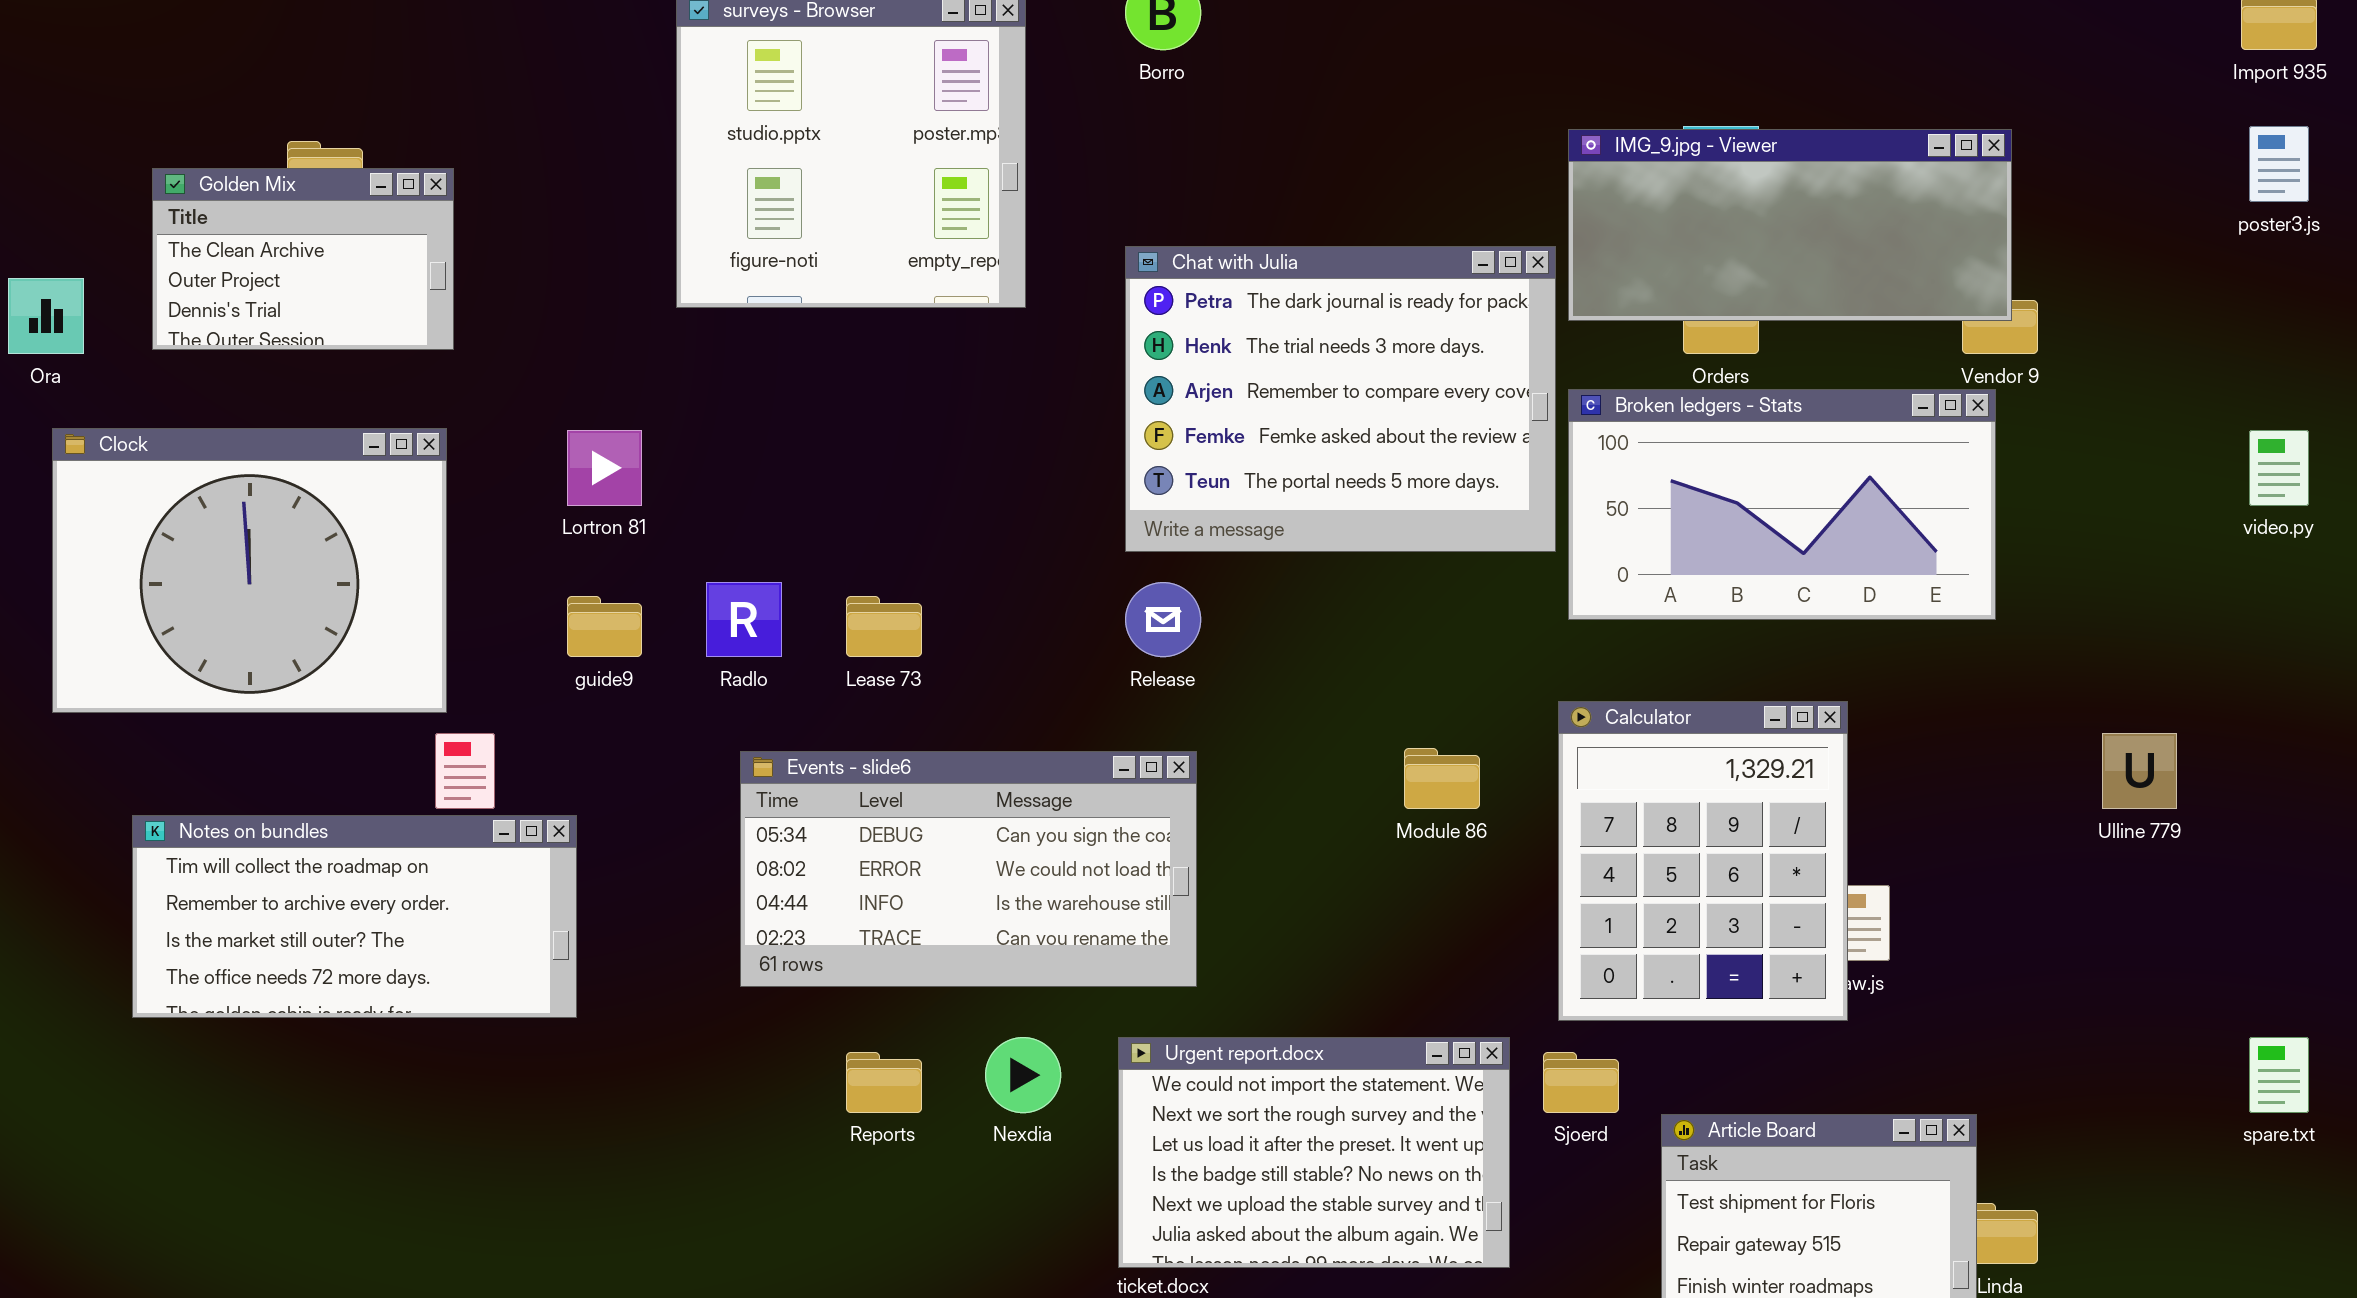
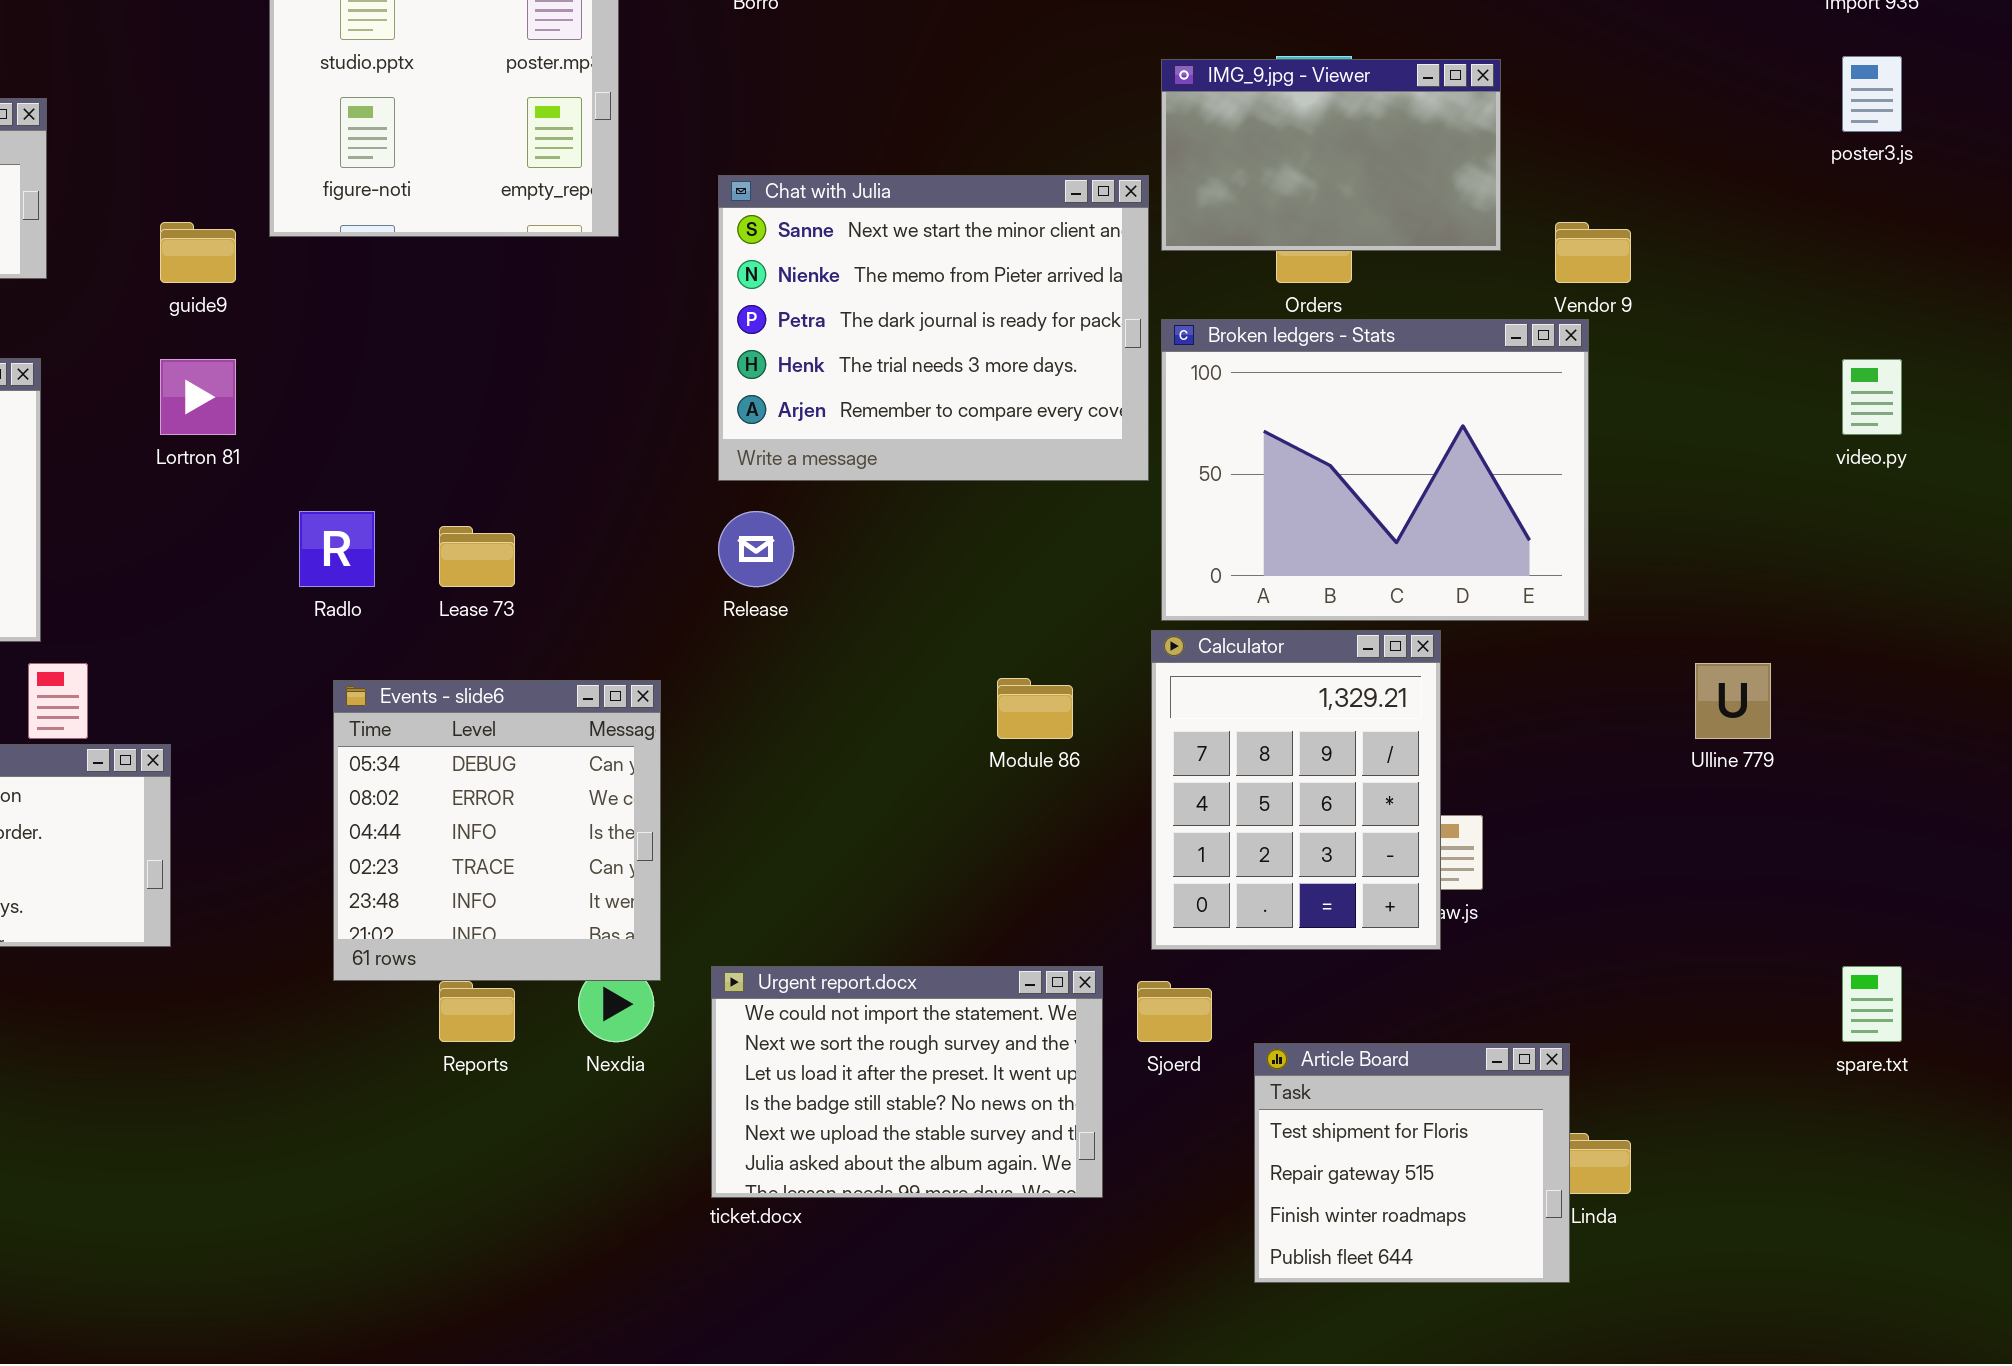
IMG_9.jpg - Viewer: [1568,129,2012,321] -> [1161,59,1501,251], resized
Chat with Julia: [1125,246,1556,552] -> [718,175,1149,481], scrolled up 2 rows
Broken ledgers - Stats: [1568,389,1996,620] -> [1161,319,1589,621], resized
guide9: [567,596,642,657] -> [160,222,236,283], moved
Events - slide6: [740,751,1197,987] -> [333,680,661,981], resized

